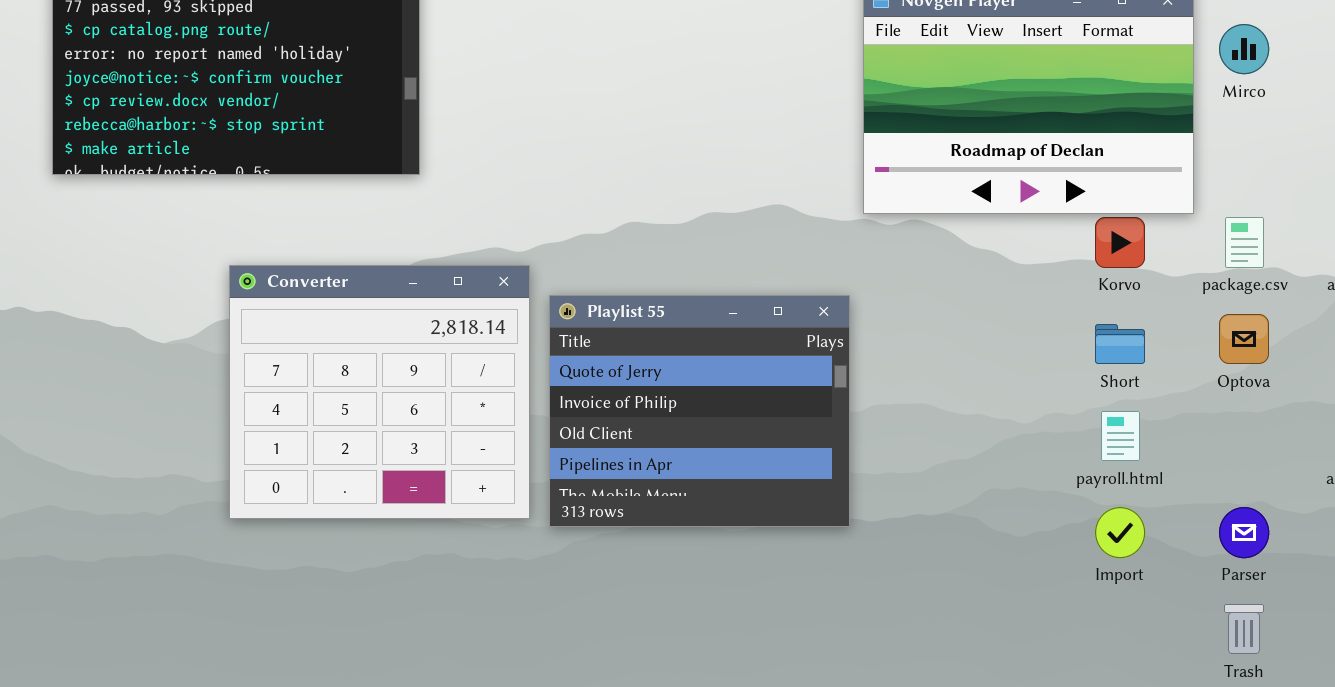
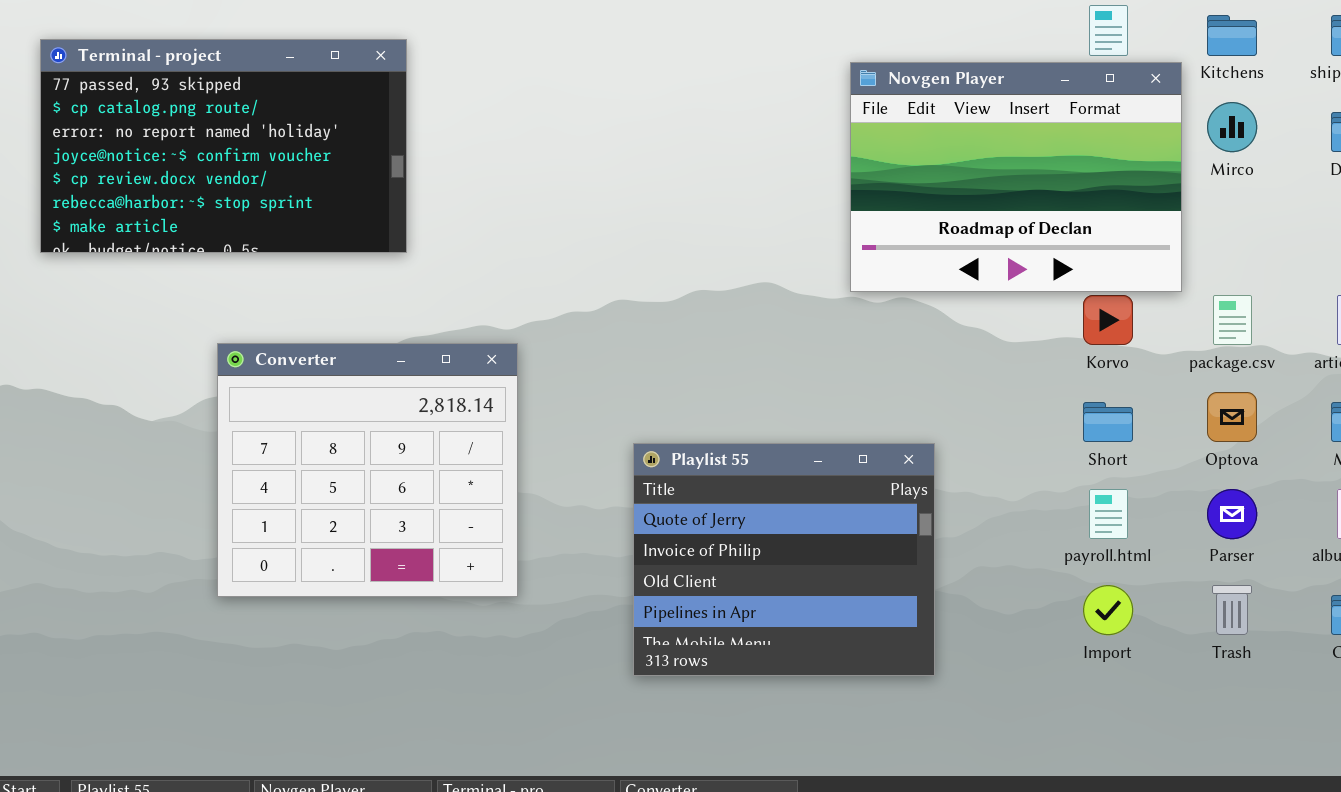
Playlist 55: [549,295,850,527] -> [633,443,935,676], moved
Parser: [1219,507,1269,558] -> [1207,489,1257,539], moved
Trash: [1224,604,1264,654] -> [1212,585,1252,635], moved

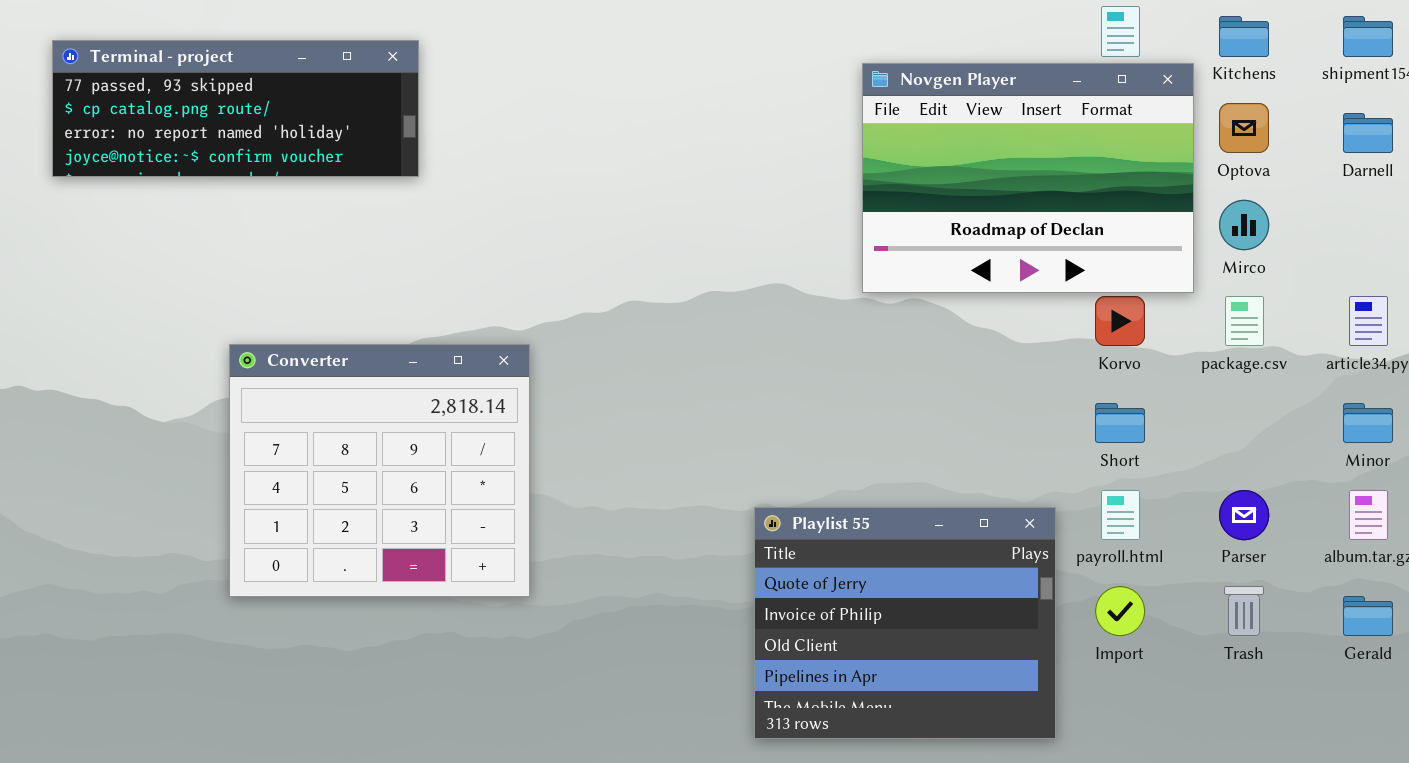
Terminal - project: [40,39,407,253] -> [52,40,419,177], resized
Mirco: [1207,102,1257,152] -> [1219,200,1269,250], moved
Optova: [1207,392,1257,442] -> [1219,103,1269,153], moved
Playlist 55: [633,443,935,676] -> [754,507,1056,739], moved

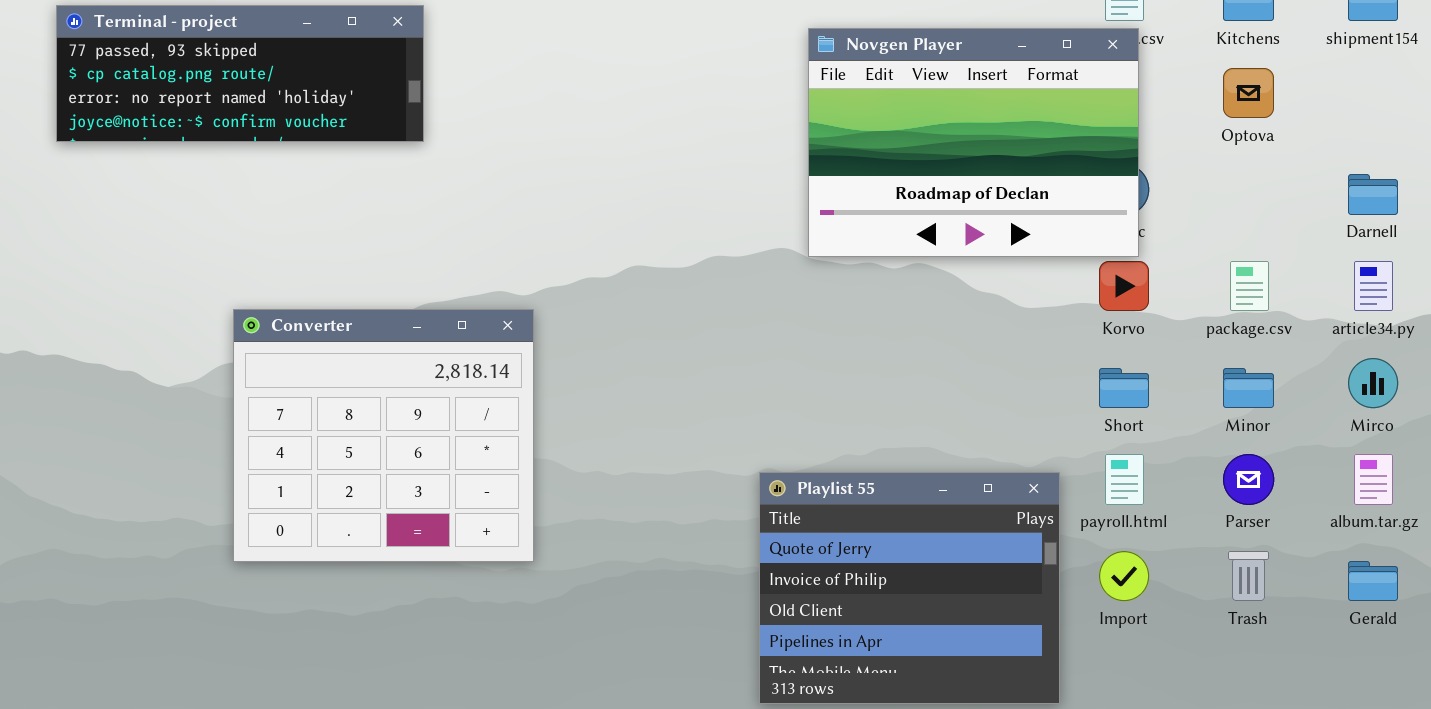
Novgen Player: [862,63,1194,293] -> [808,28,1139,257], moved
Darnell: [1343,113,1393,153] -> [1348,174,1398,215], moved
Mirco: [1219,200,1269,250] -> [1348,358,1398,408], moved
Minor: [1343,403,1393,443] -> [1223,368,1274,408], moved

